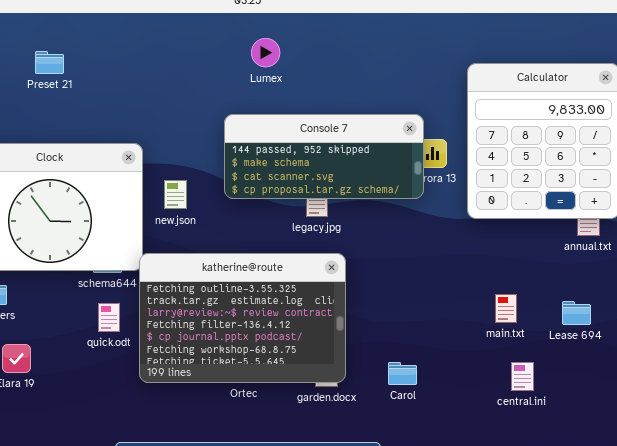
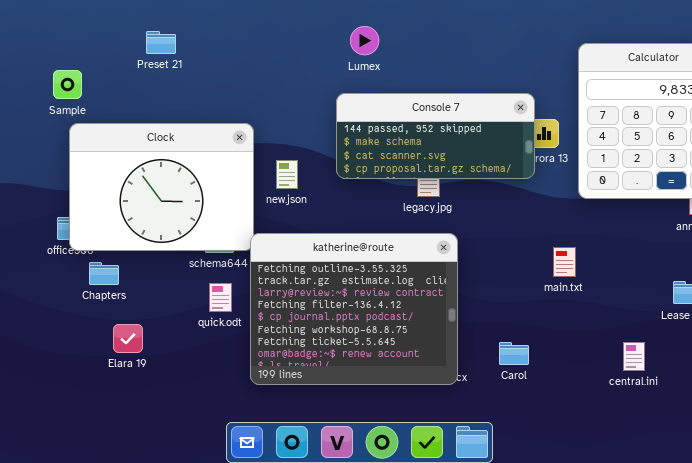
Lumex: [251,38,280,67] -> [350,26,379,55], moved
katherine@route: [139,253,346,383] -> [250,233,458,385], resized
main.txt: [495,294,517,323] -> [553,247,576,277], moved

